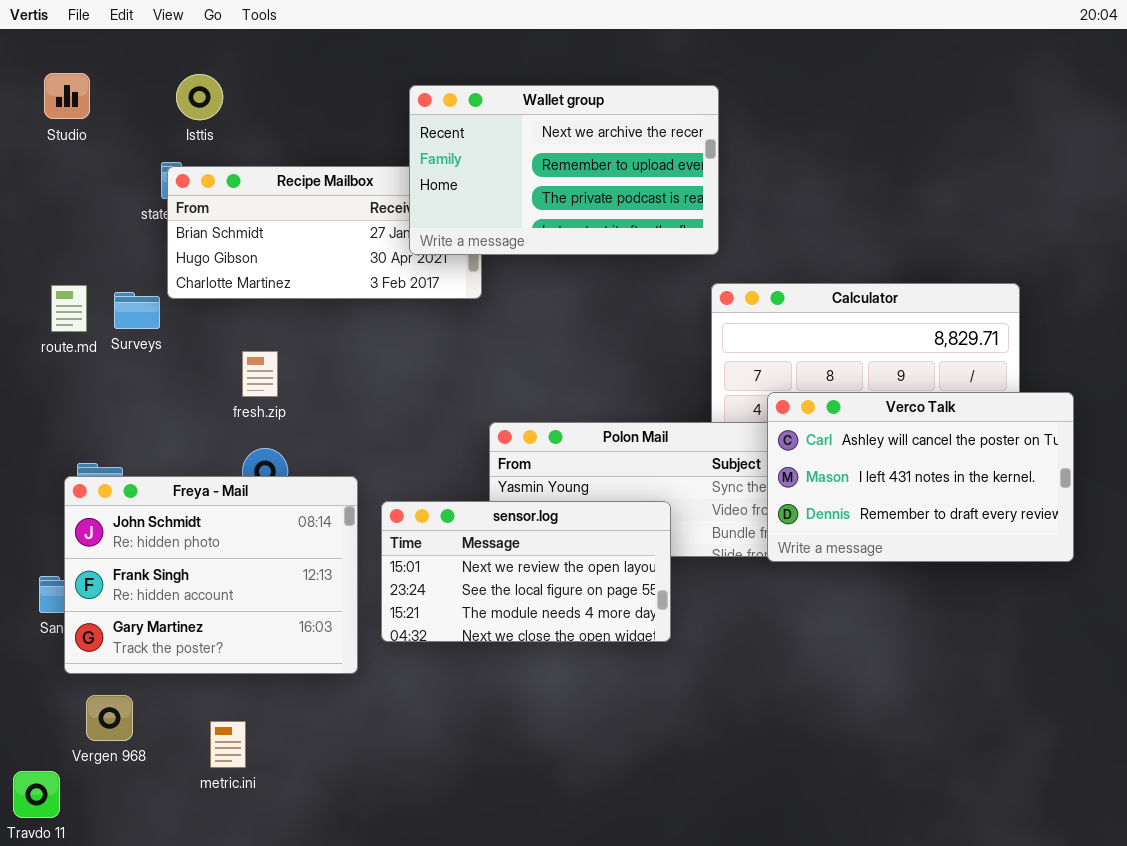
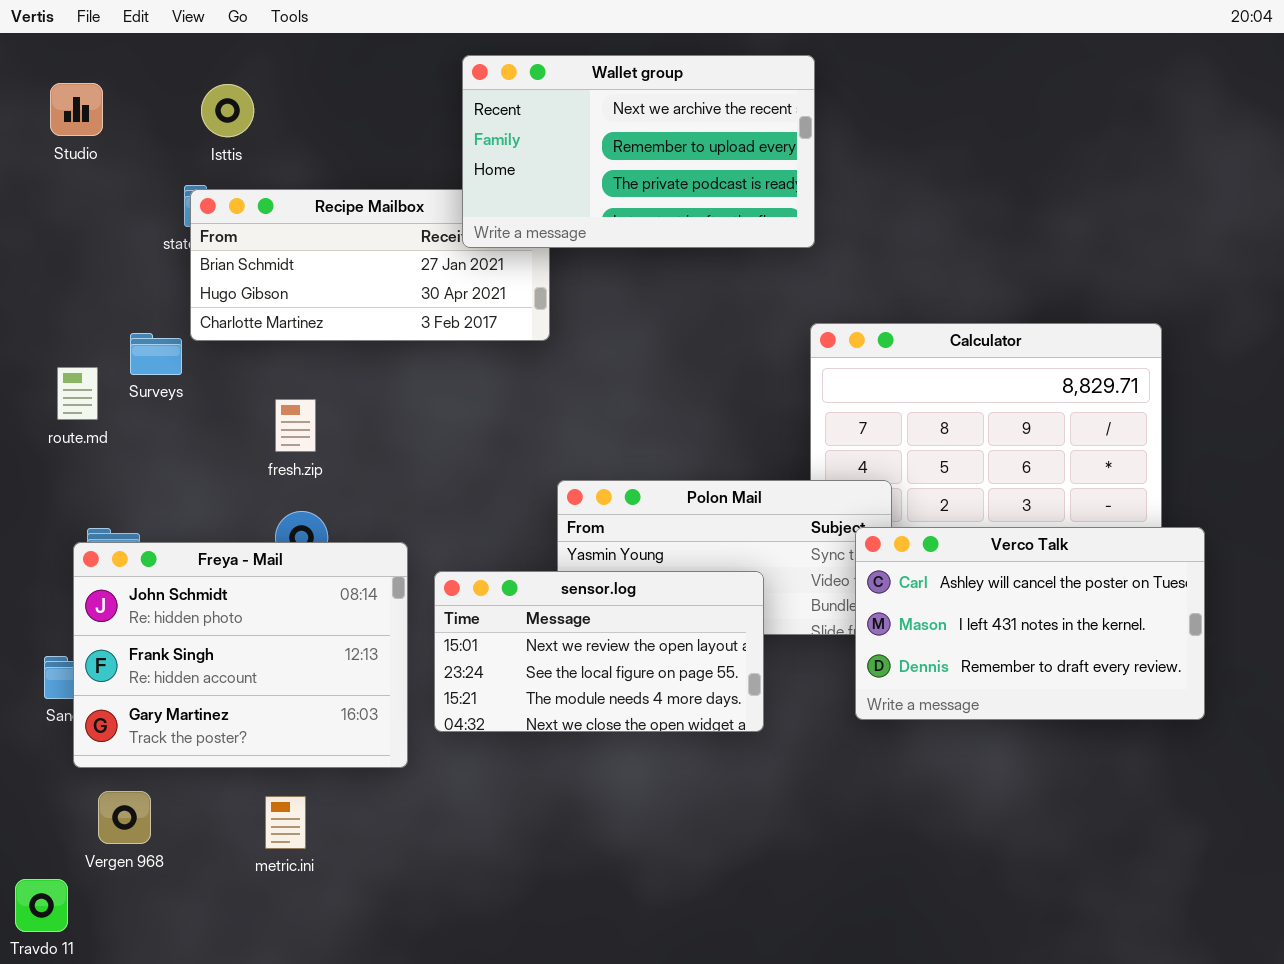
Wallet group: [409,85,719,255] -> [462,55,815,248], moved
route.md: [51,285,87,332] -> [57,367,98,420], moved
Verco Talk: [767,392,1074,562] -> [855,527,1205,720], moved
metric.ini: [210,721,246,768] -> [265,796,306,849], moved

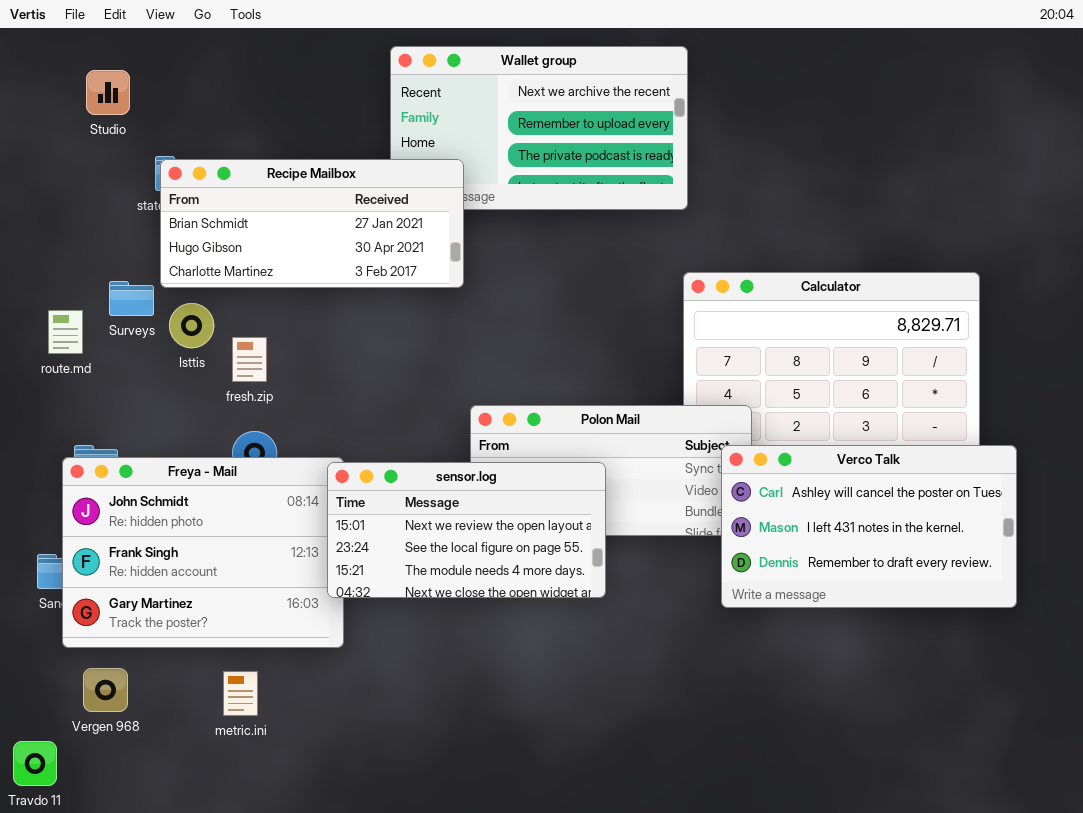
Studio: [50,83,103,136] -> [86,70,130,115], moved
Isttis: [201,84,254,137] -> [169,303,214,348], moved
Recipe Mailbox: [190,189,550,341] -> [160,159,464,288], raised
sensor.log: [434,571,764,732] -> [327,462,606,598], moved

